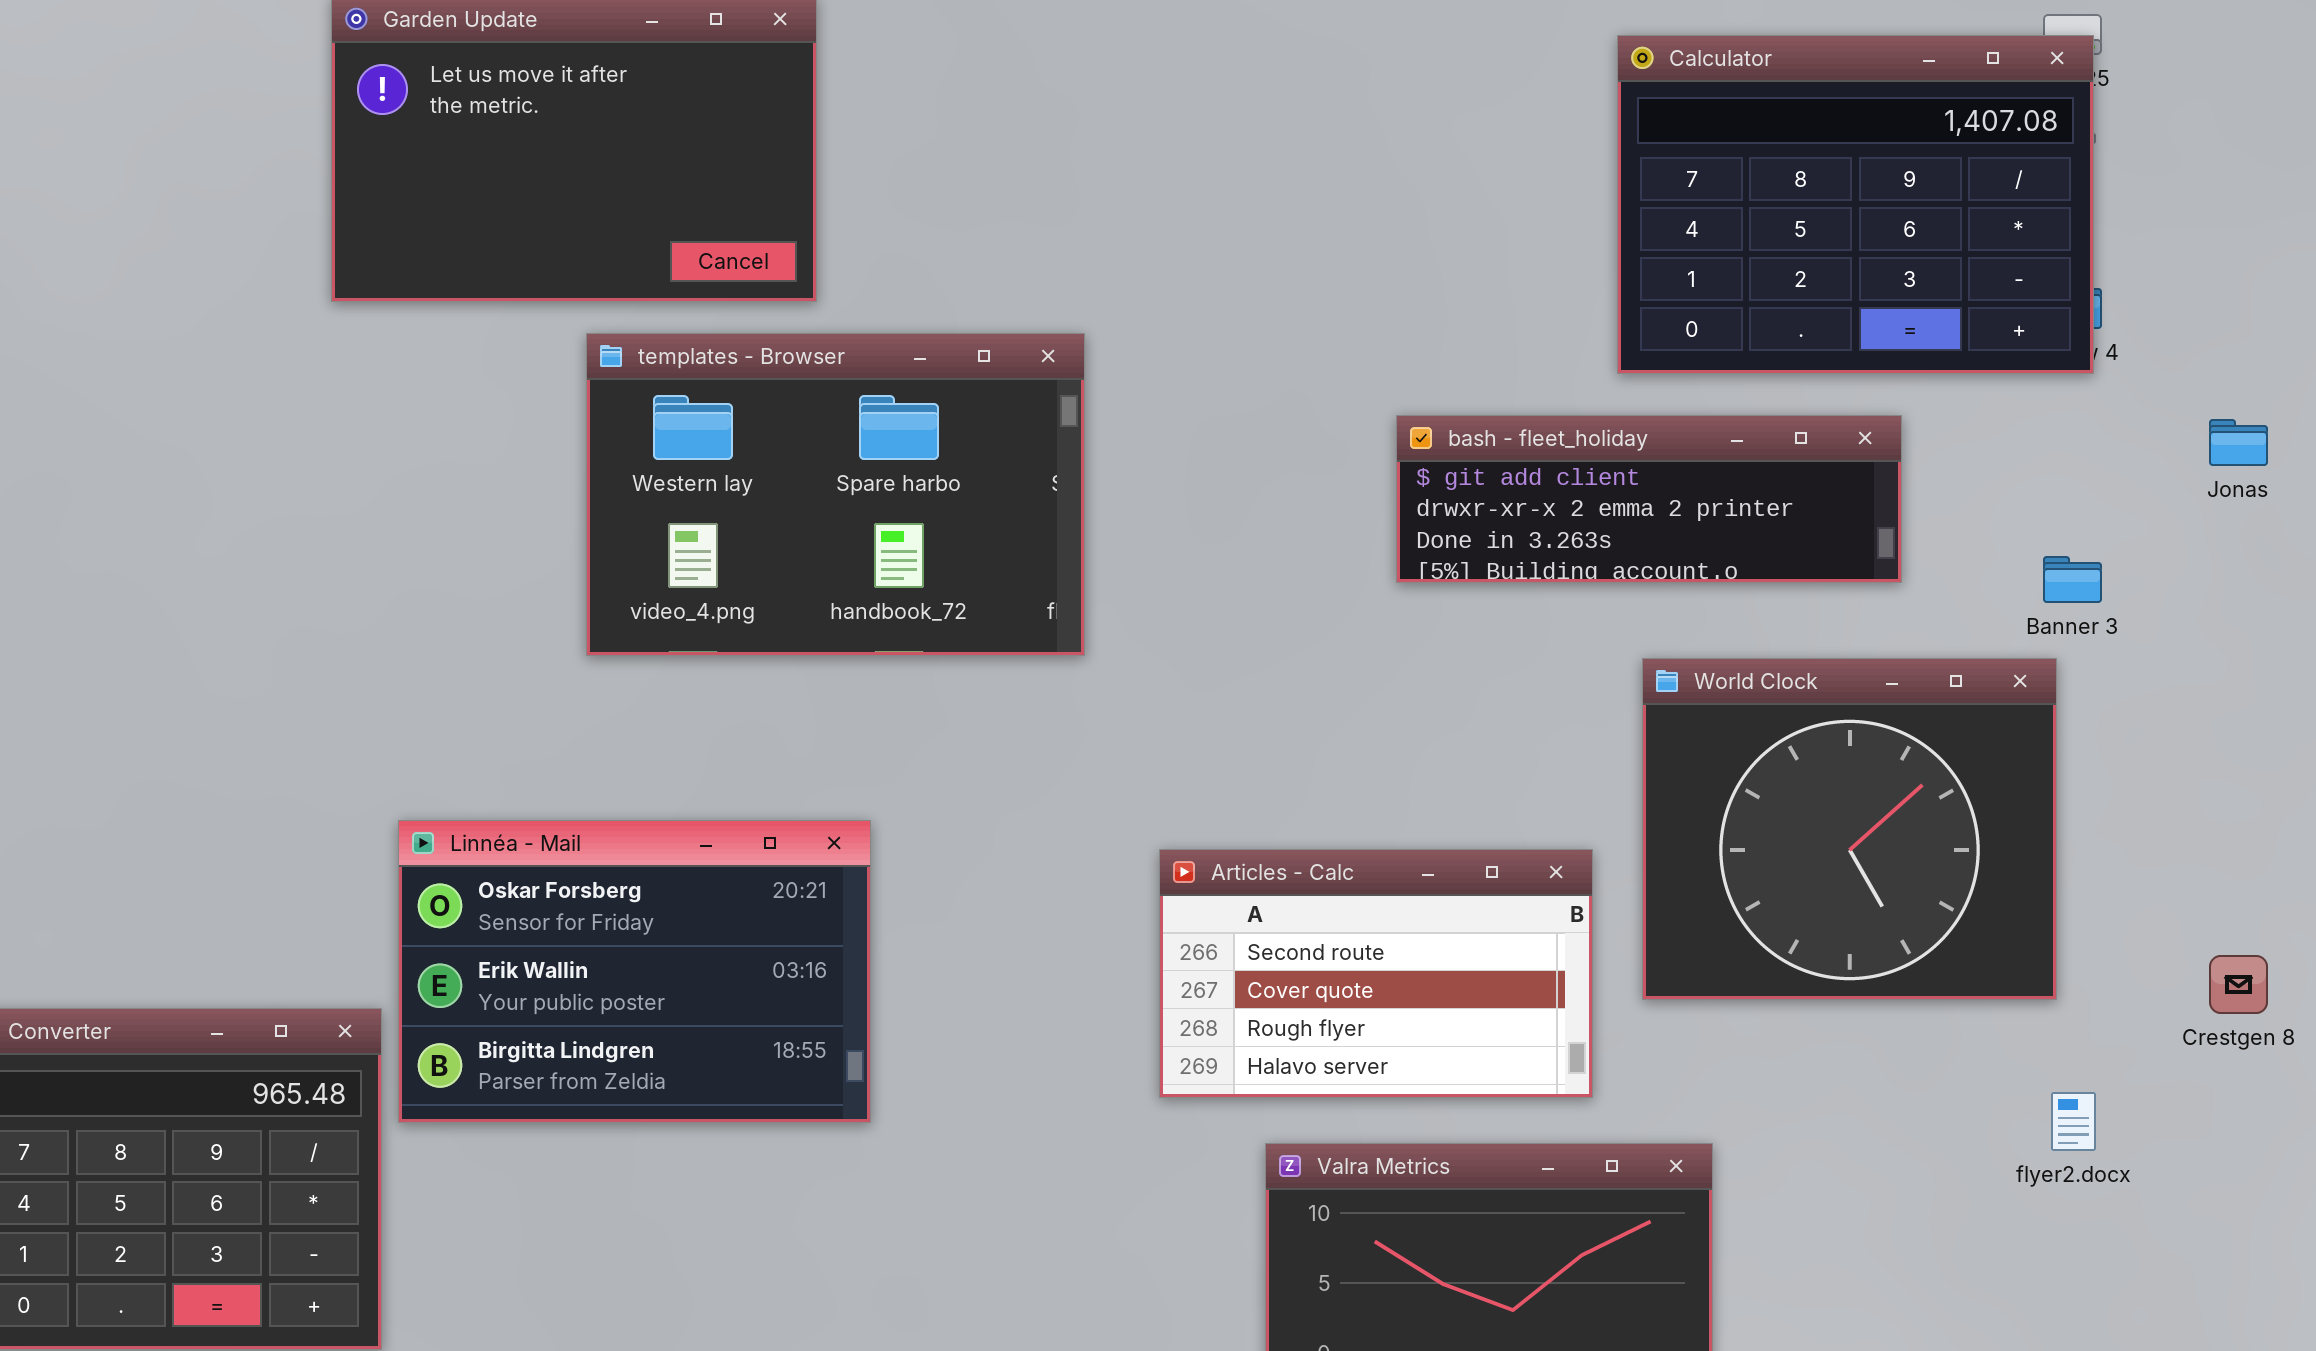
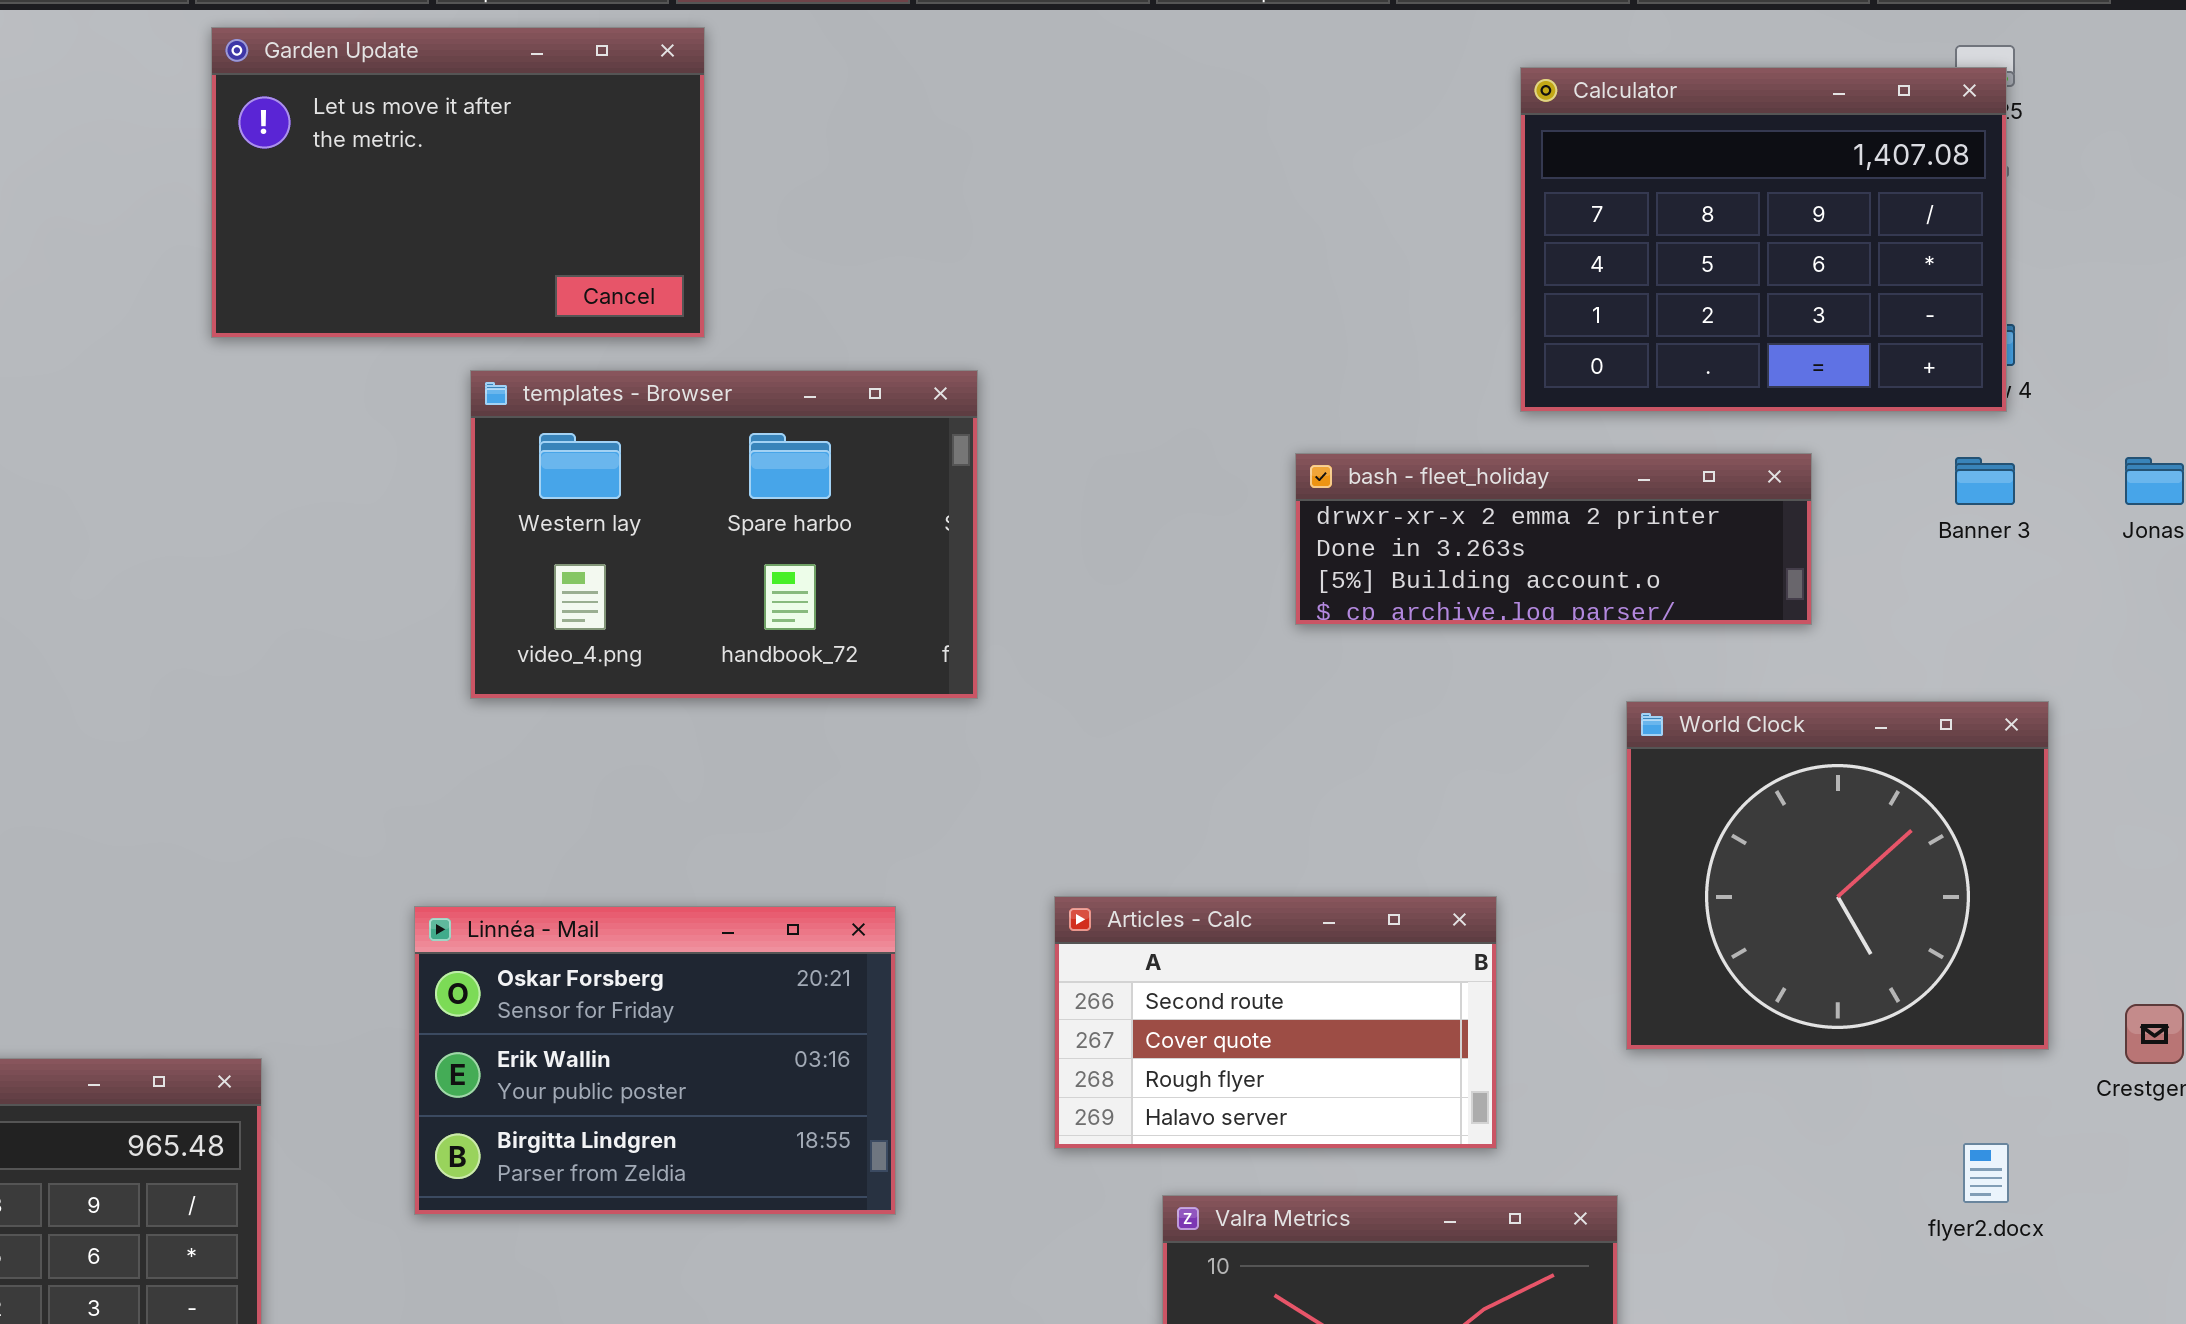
bash - fleet_holiday: [1396,415,1902,583] -> [1295,453,1812,625], scrolled down 1 row
Banner 3: [2043,556,2102,603] -> [1955,457,2015,505], moved
World Clock: [1642,658,2057,1000] -> [1626,701,2049,1050], moved
Linnéa - Mail: [398,820,871,1123] -> [414,906,896,1215], moved

